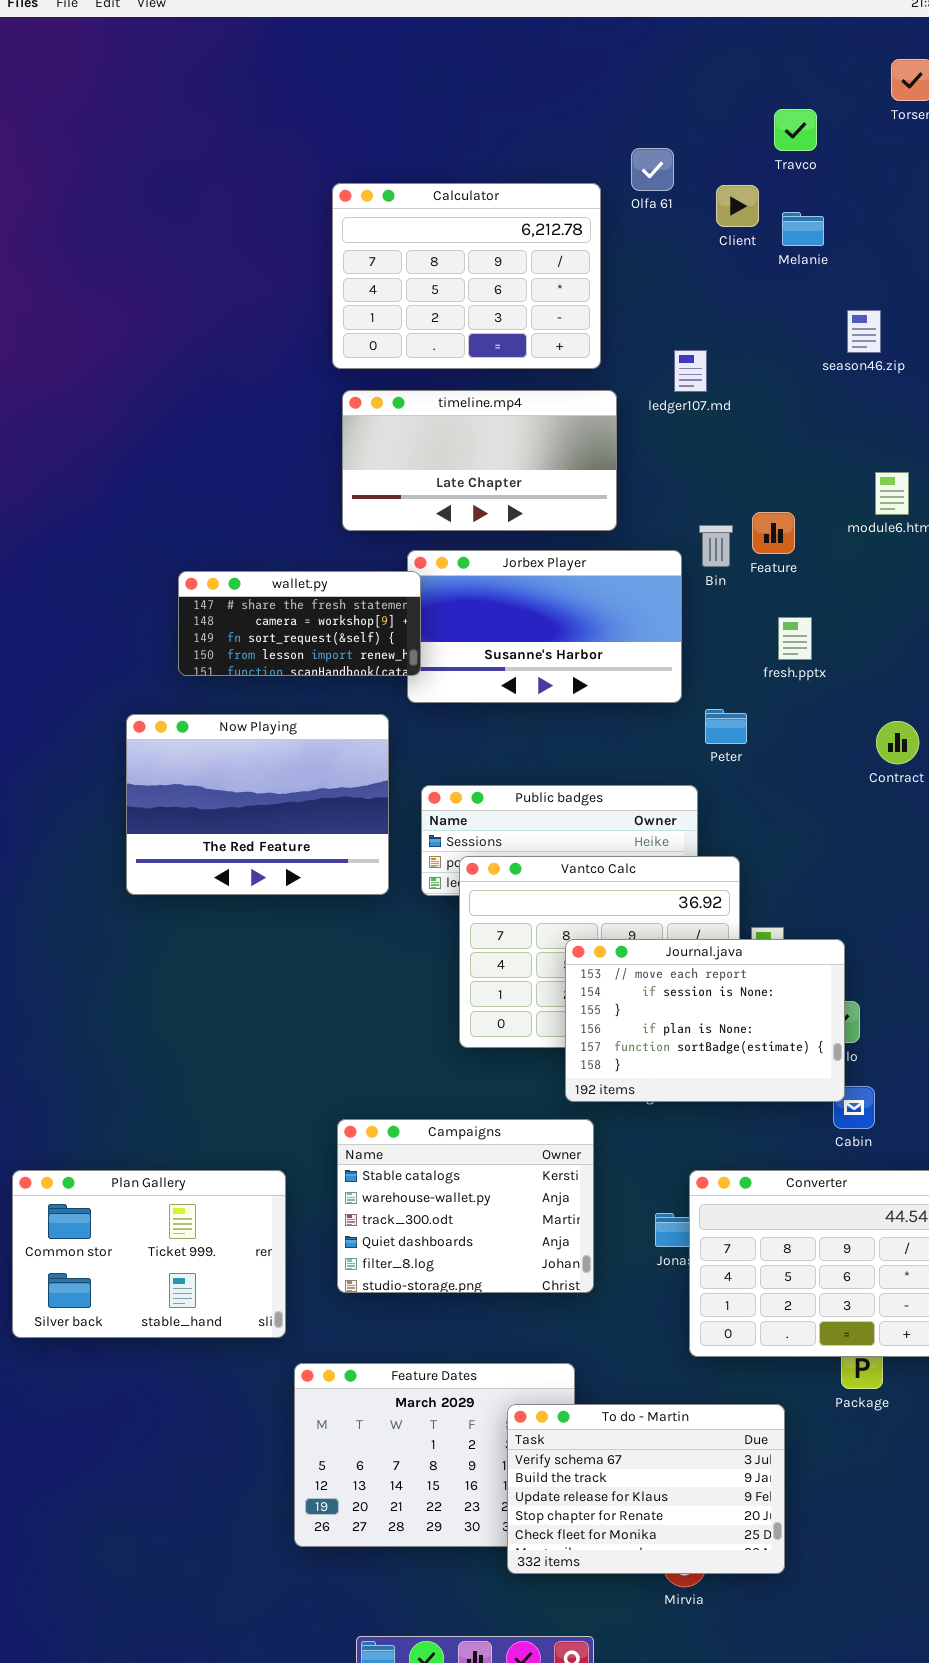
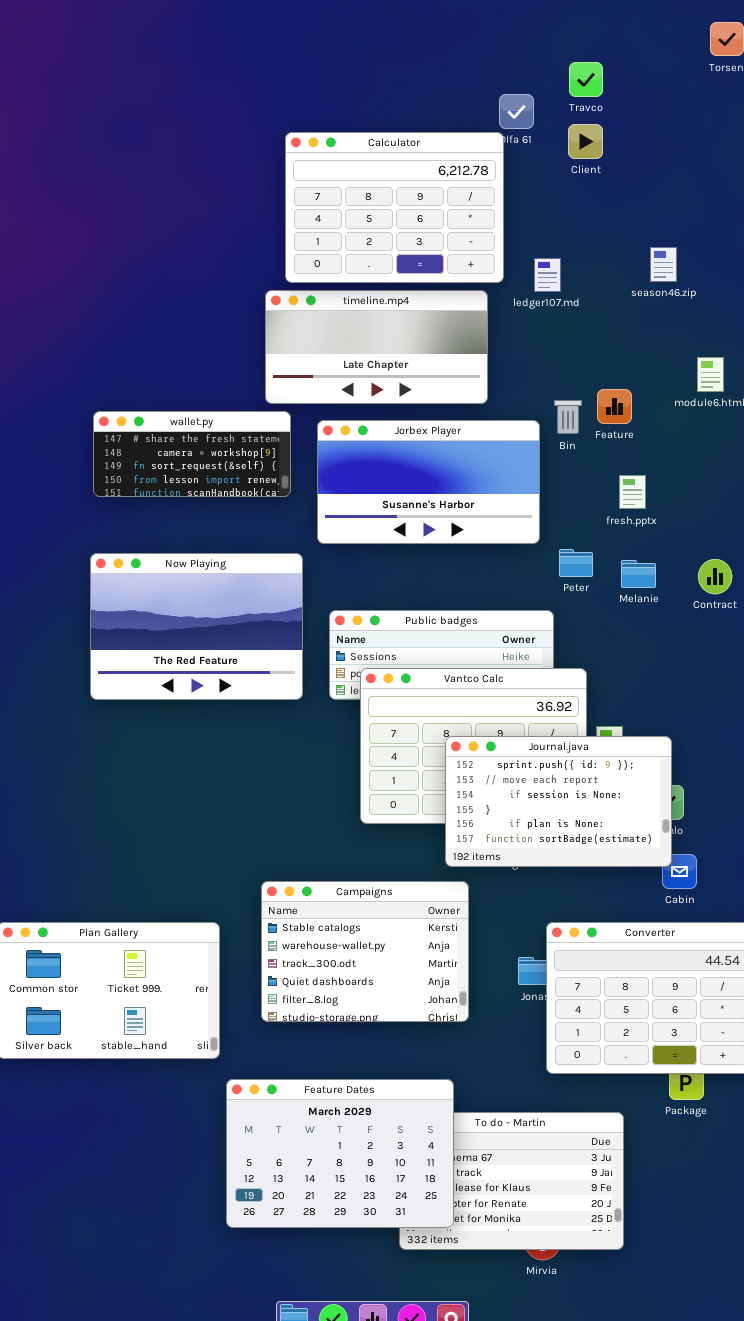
Travco: [774,109,817,151] -> [569,62,603,97], moved
Calculator: [332,183,601,369] -> [285,132,504,283], moved
Melanie: [782,212,824,246] -> [621,560,656,588], moved
season46.zip: [847,310,881,353] -> [650,247,677,282], moved
wallet.py: [178,571,421,676] -> [93,411,291,497], moved
Journal.java: [565,939,845,1102] -> [445,736,672,867], scrolled up 1 row
Feature Dates: [294,1363,575,1547] -> [226,1079,454,1228], raised

